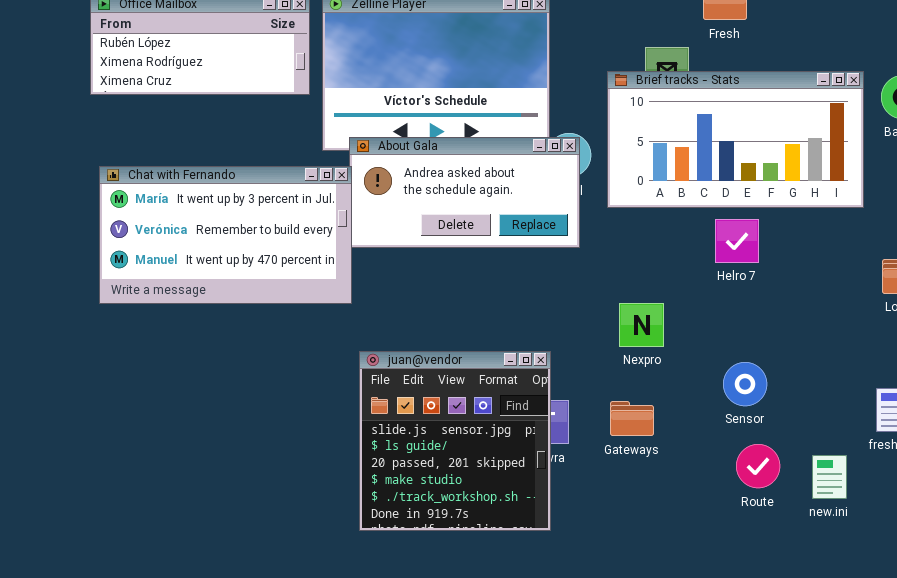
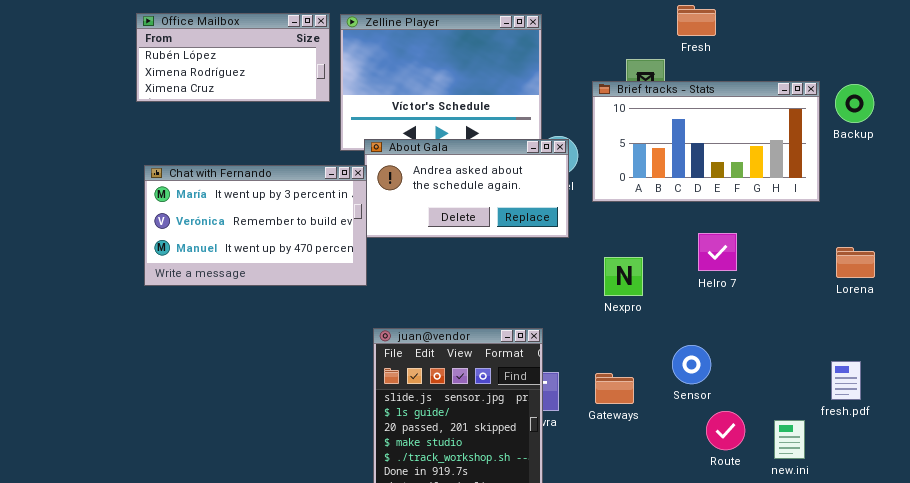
Helro 7: [715,219,759,263] -> [698,233,737,271], moved
Nexpro: [619,303,664,347] -> [604,257,643,296], moved
Sensor: [723,362,767,406] -> [672,345,711,384], moved

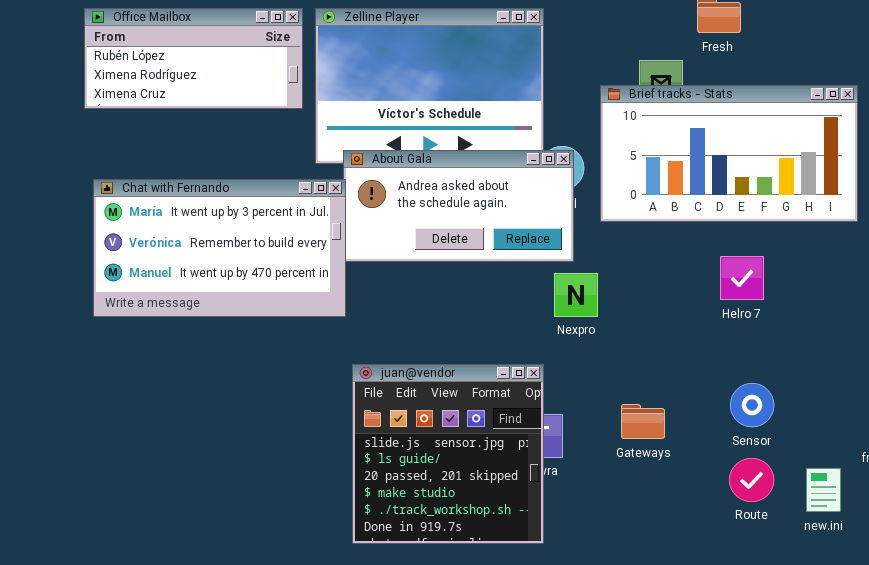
Nexpro: [604,257,643,296] -> [554,273,598,317], moved
Sensor: [672,345,711,384] -> [730,383,774,427], moved
Gateways: [595,373,634,404] -> [621,404,665,439], moved

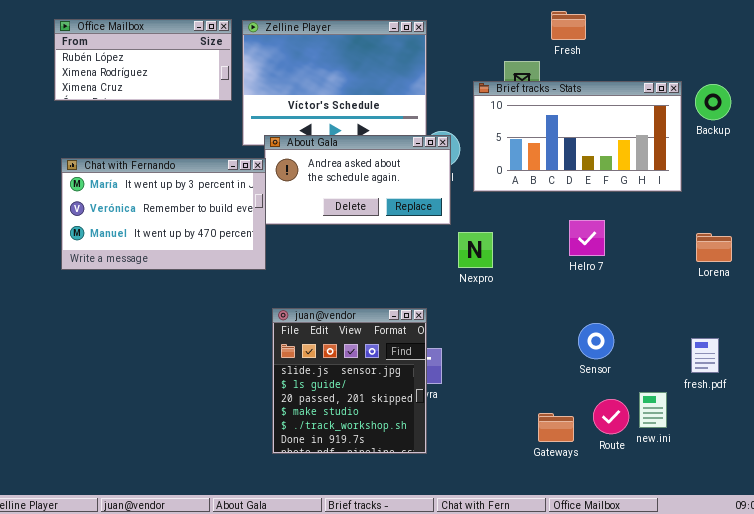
Nexpro: [554,273,598,317] -> [458,232,493,268], moved
Gateways: [621,404,665,439] -> [538,413,574,442], moved
Route: [729,458,774,502] -> [593,399,629,434], moved

